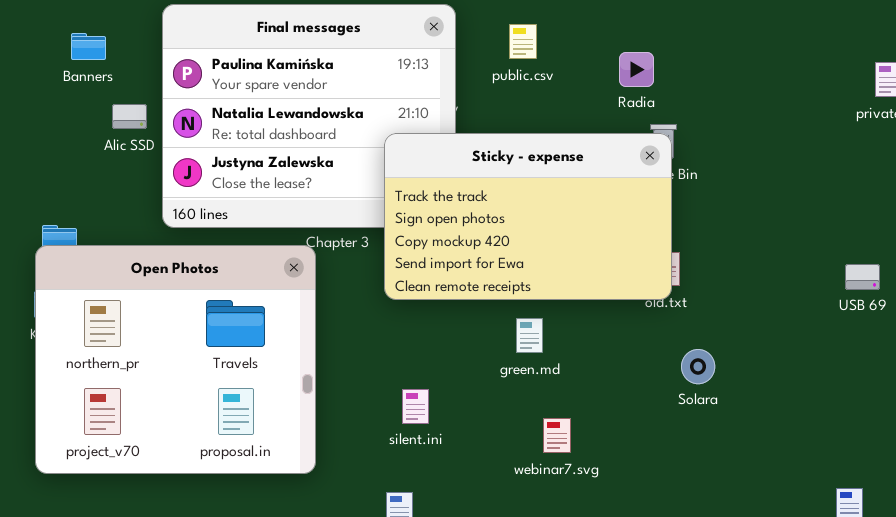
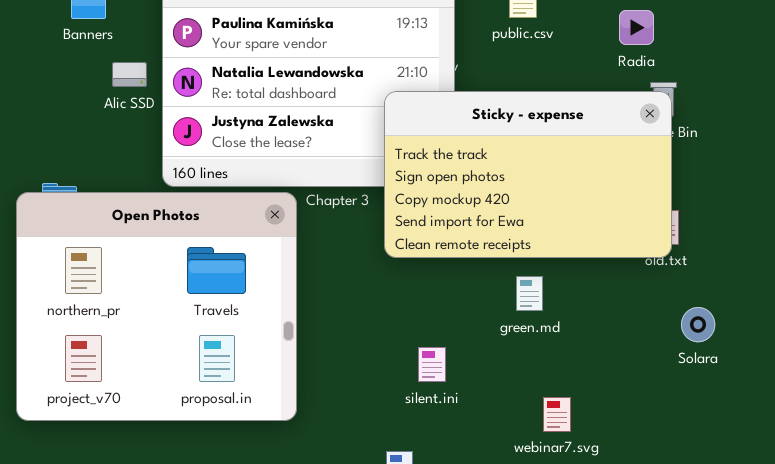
Open Photos: [35,245,316,474] -> [16,192,297,421], moved
silent.ini: [402,389,429,424] -> [418,347,446,382], moved
webinar7.svg: [543,418,571,453] -> [543,397,571,432], moved

